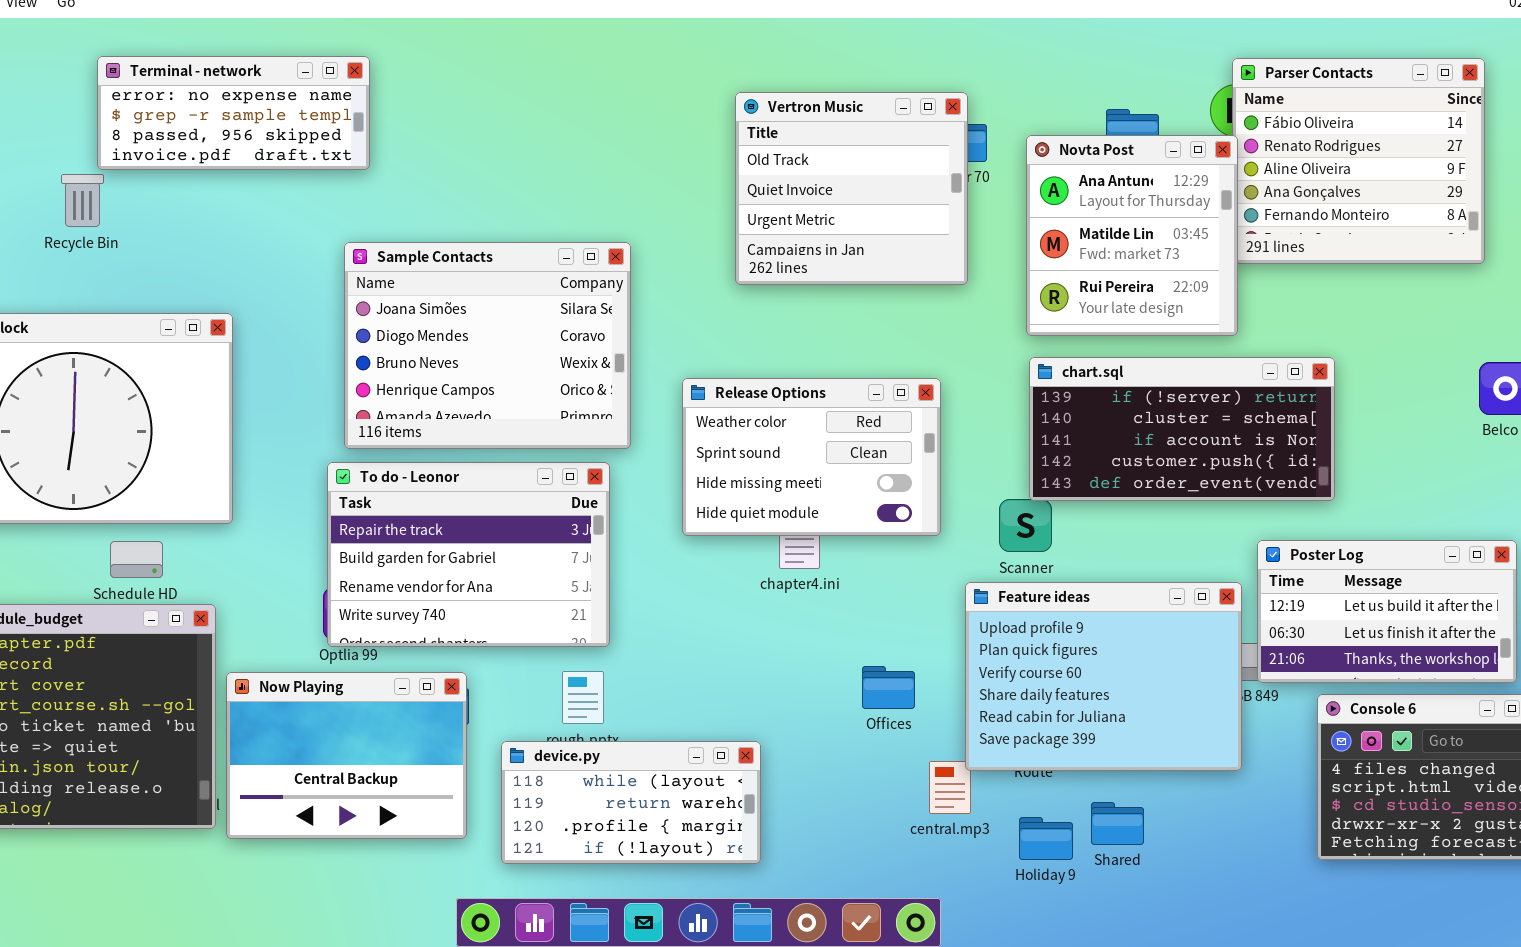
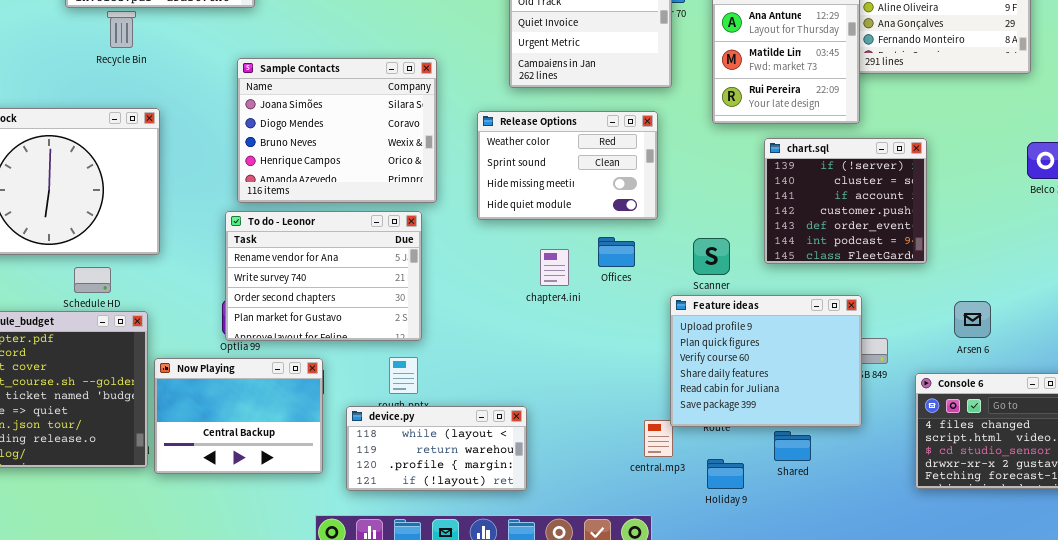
Recycle Bin: [61,174,104,227] -> [107,11,136,48], moved
chart.sql: [1029,357,1335,501] -> [764,138,927,264], resized
Release Options: [682,378,941,536] -> [477,111,658,220], moved
To do - Leonor: [327,462,610,647] -> [225,211,422,341], scrolled down 2 rows
Poster Log: [1257,540,1517,683] -> none, closed
Offices: [862,666,915,709] -> [598,237,635,267], moved
Shared: [1091,802,1144,845] -> [774,431,811,461], moved

